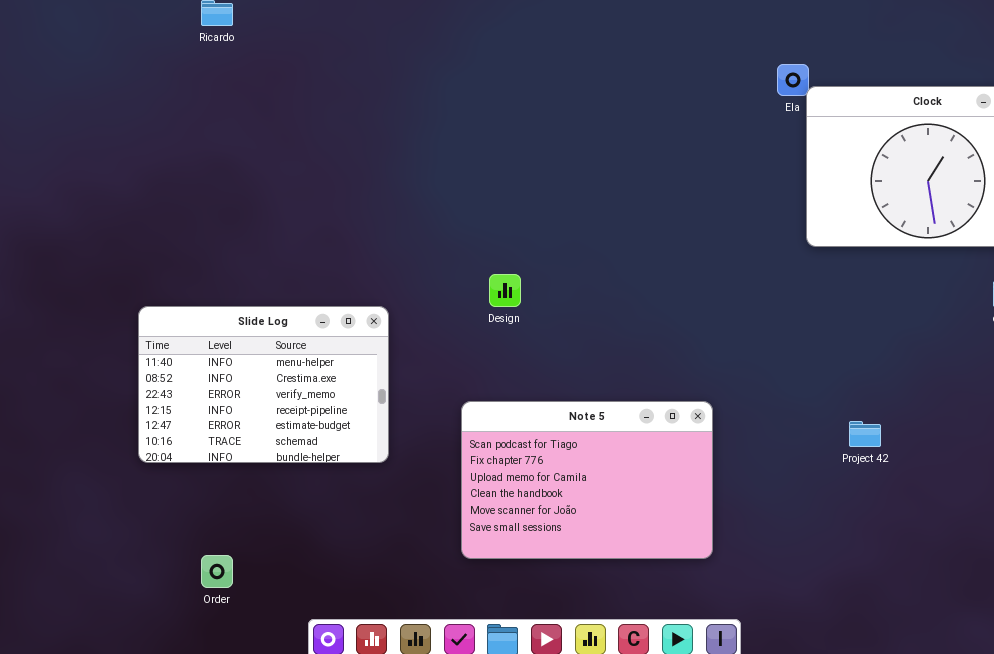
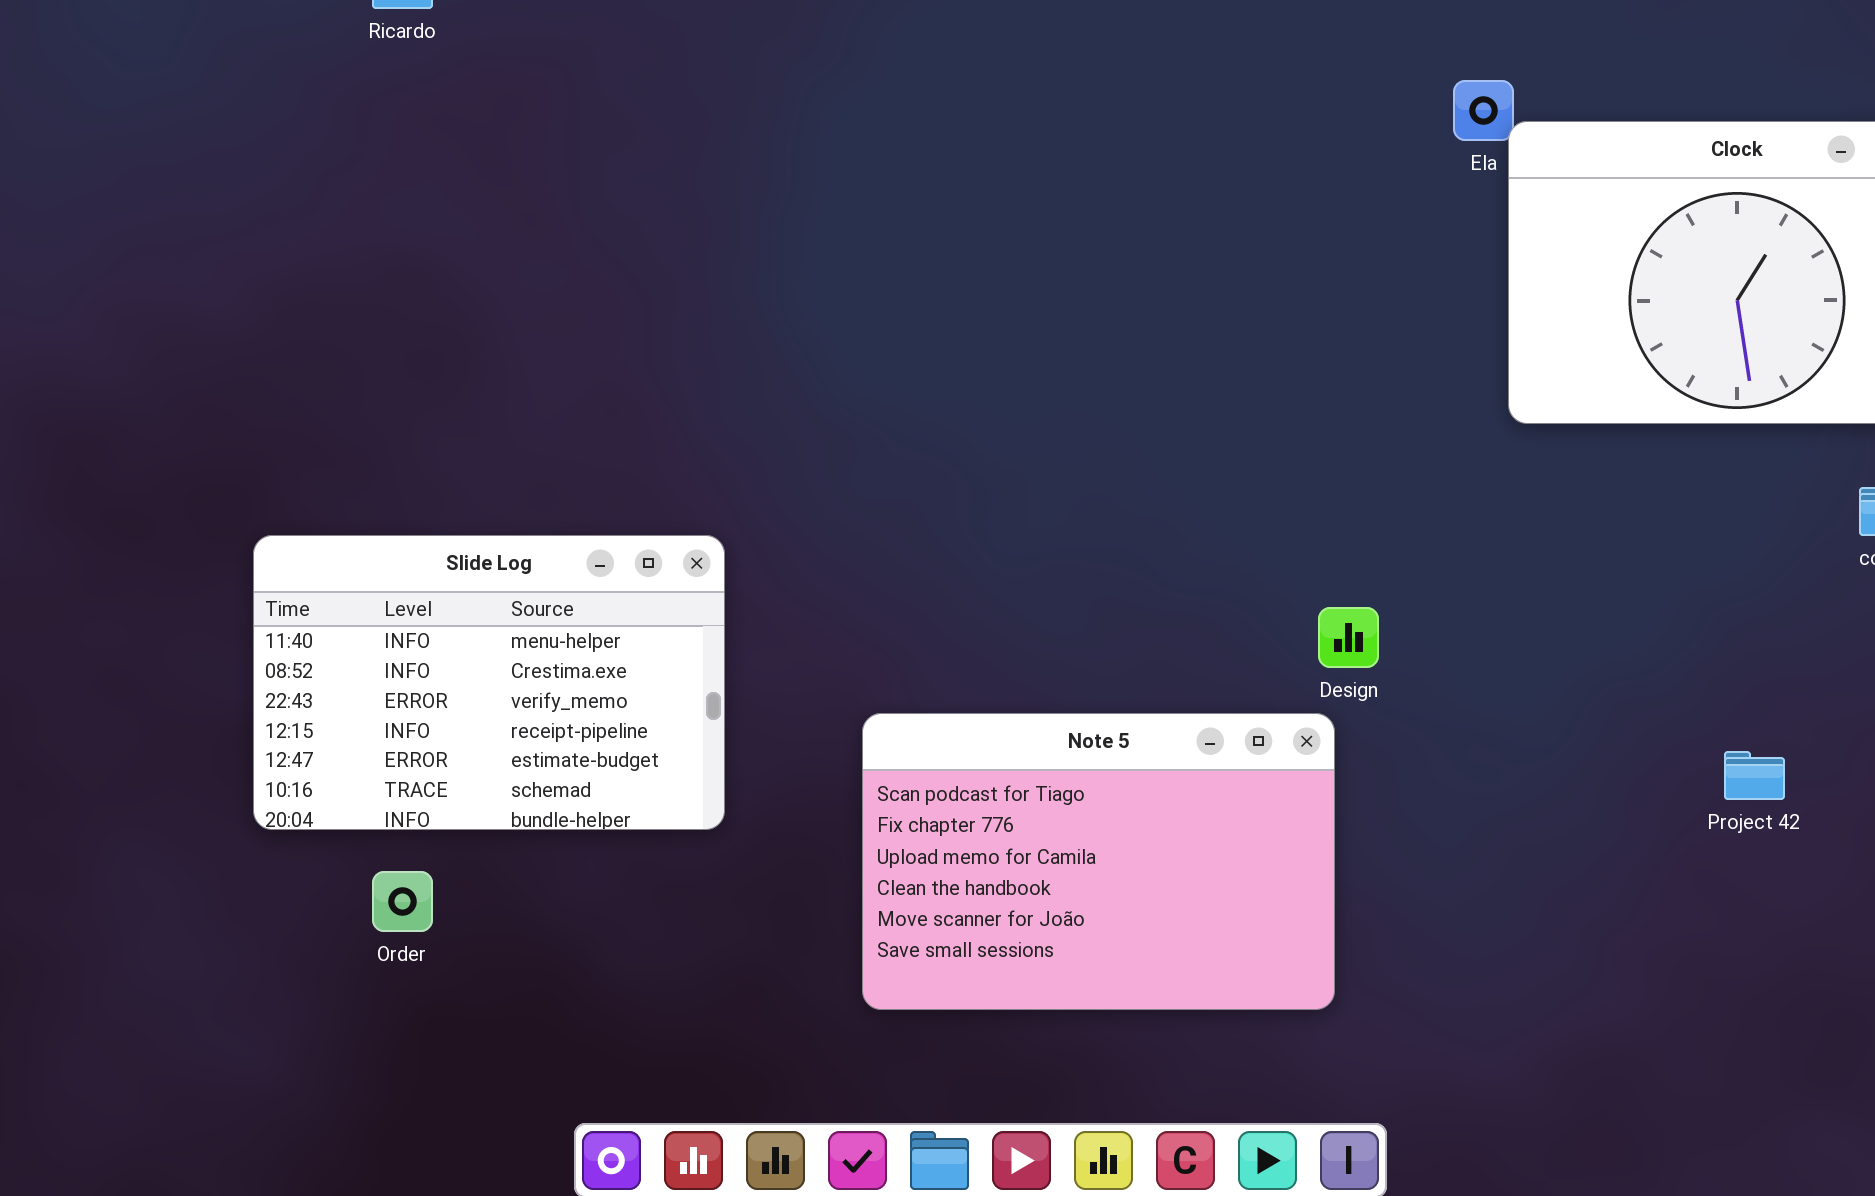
Design: [489,274,521,307] -> [1318,607,1379,668], moved
Project 42: [849,421,881,447] -> [1724,751,1785,800], moved
Order: [201,555,233,588] -> [372,871,433,932], moved

